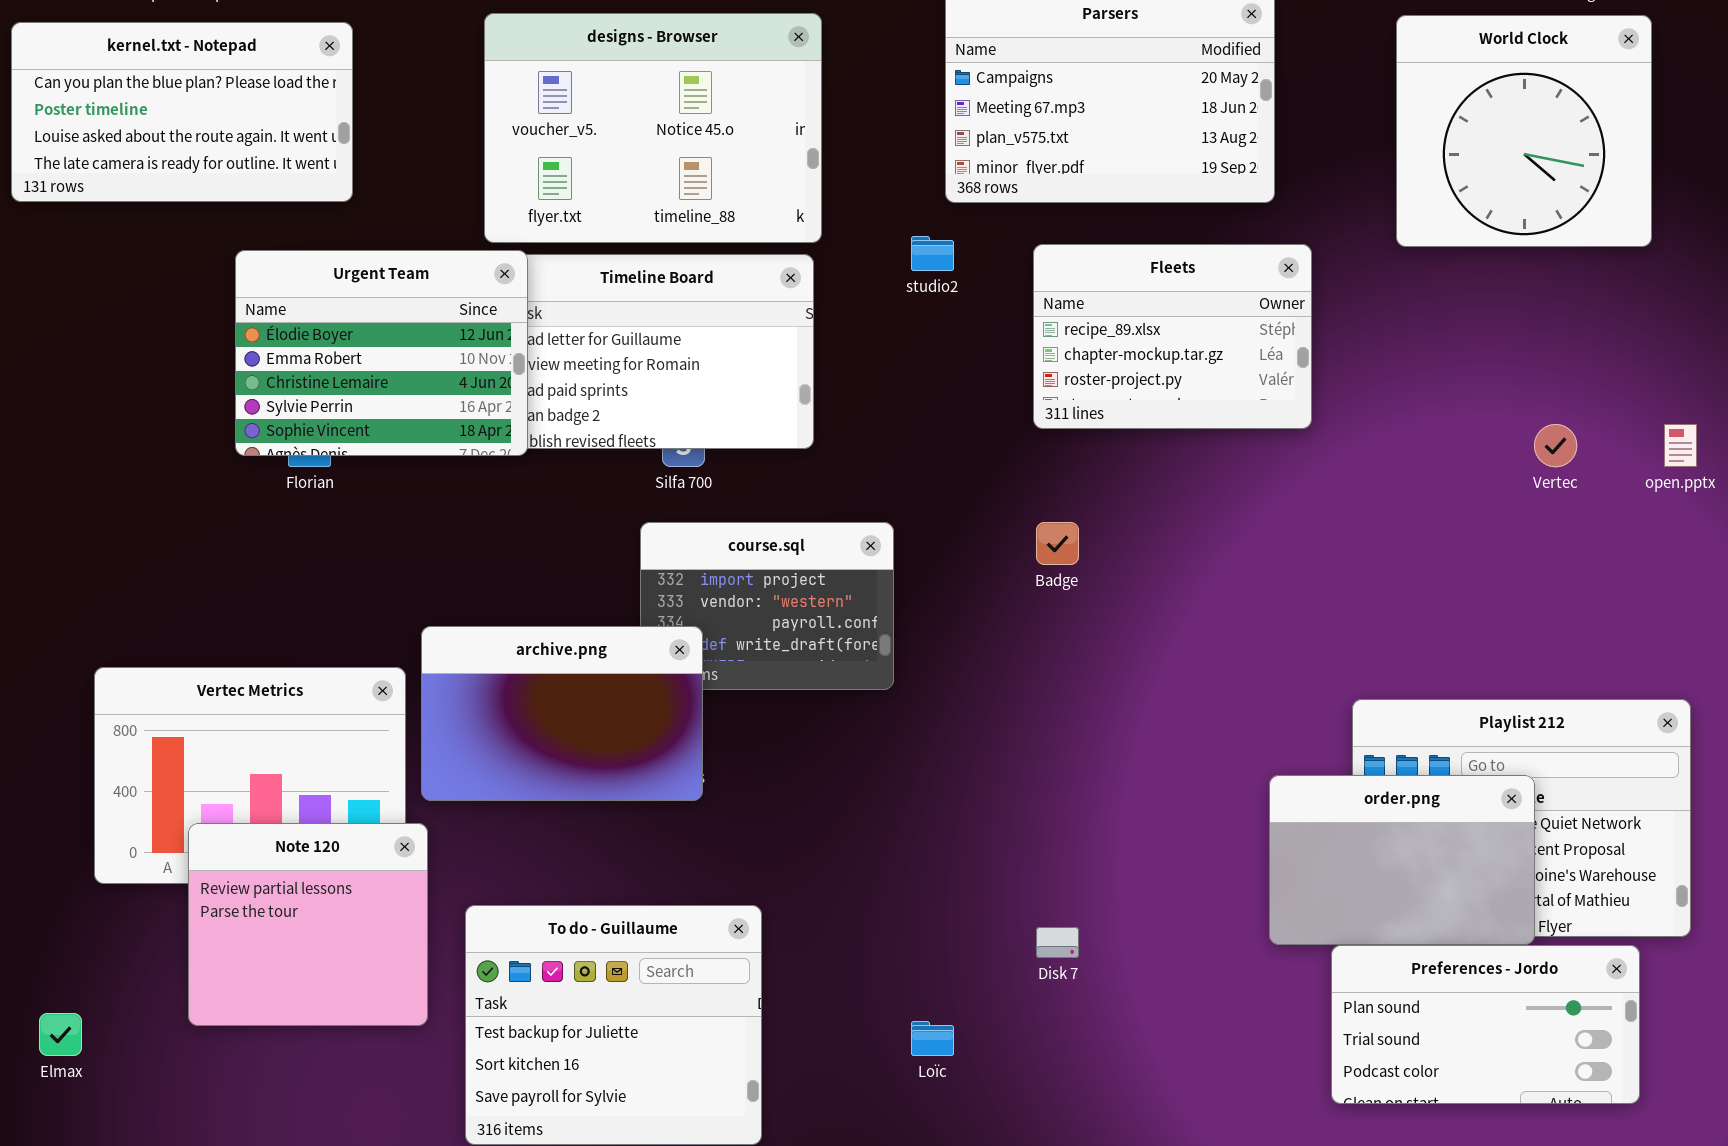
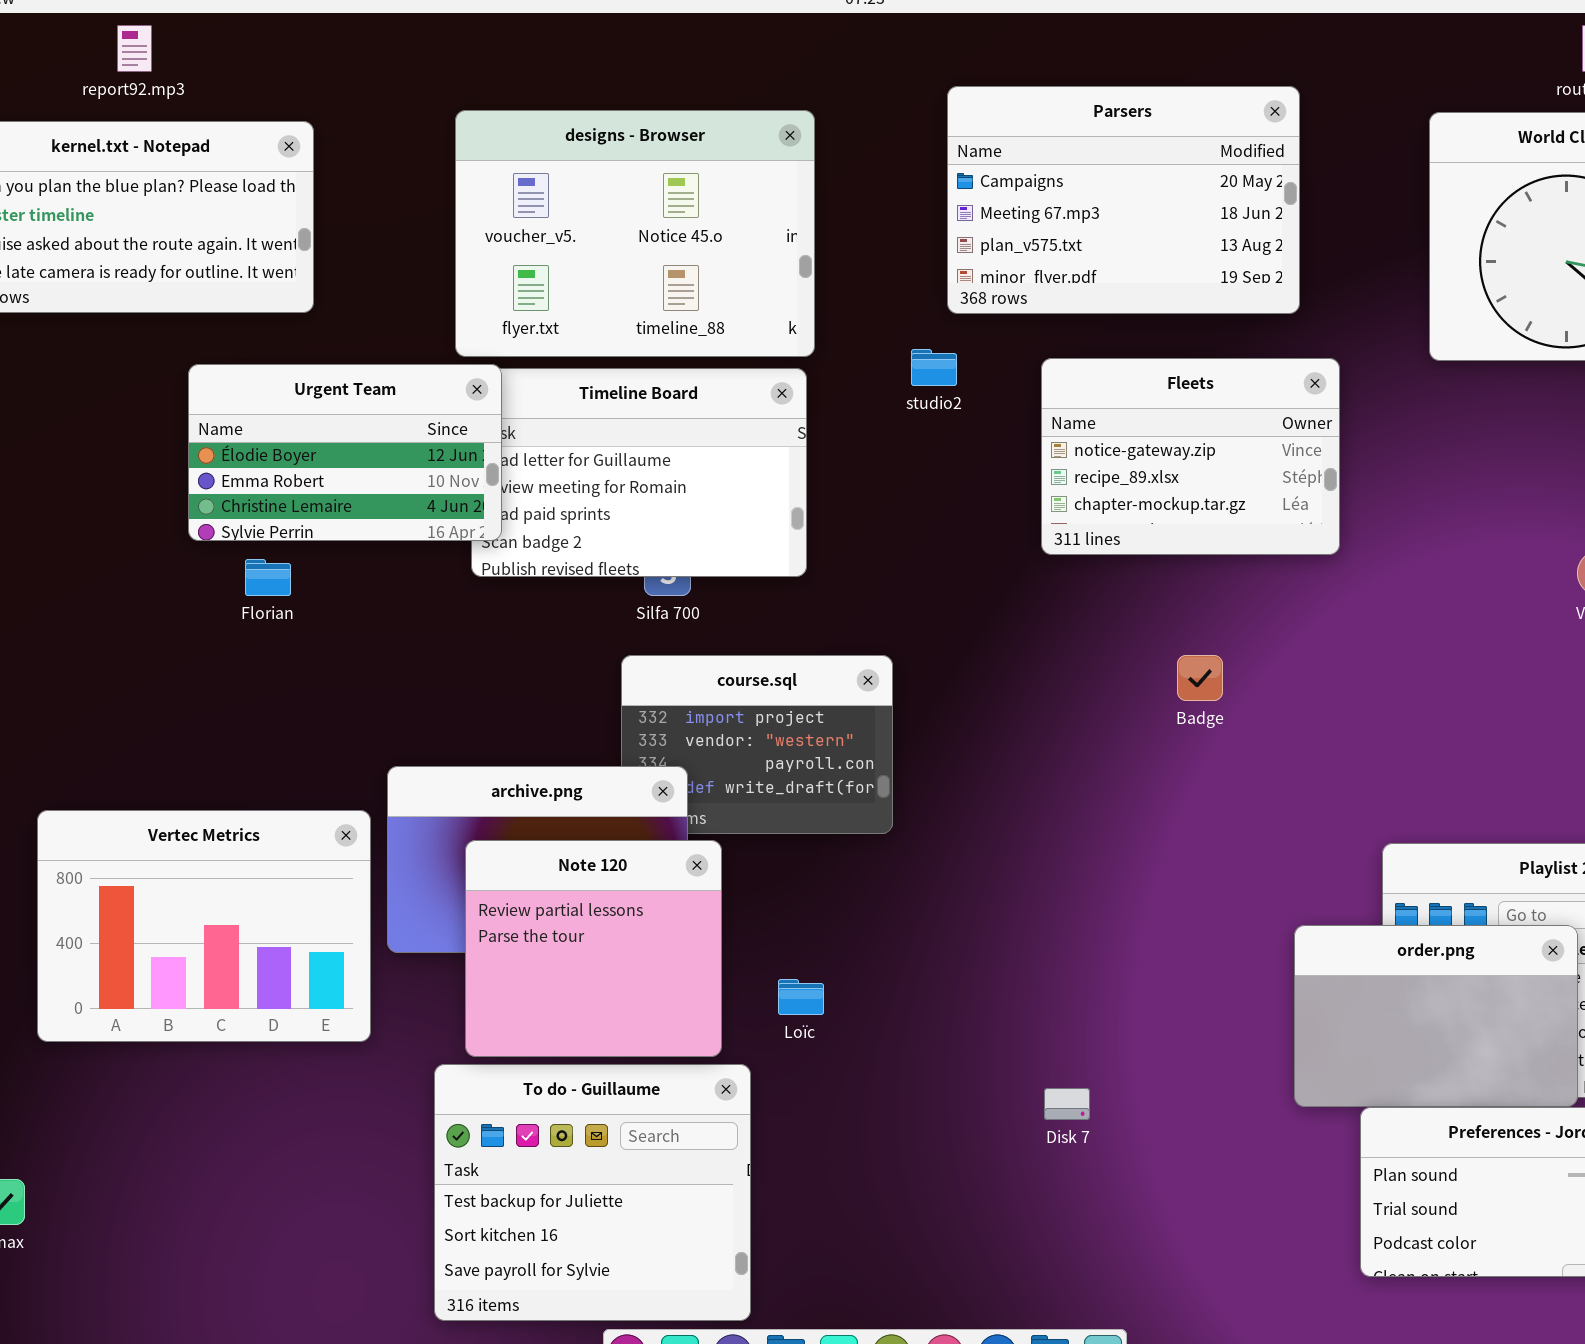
Fleets: [1033,244,1312,429] -> [1041,358,1340,555], scrolled up 1 row
Urgent Team: [235,250,528,456] -> [188,364,502,541], resized
Badge: [1036,522,1079,565] -> [1177,655,1223,701], moved
Note 120: [188,823,428,1026] -> [465,840,722,1057], moved
Loïc: [911,1021,954,1056] -> [778,979,824,1015], moved

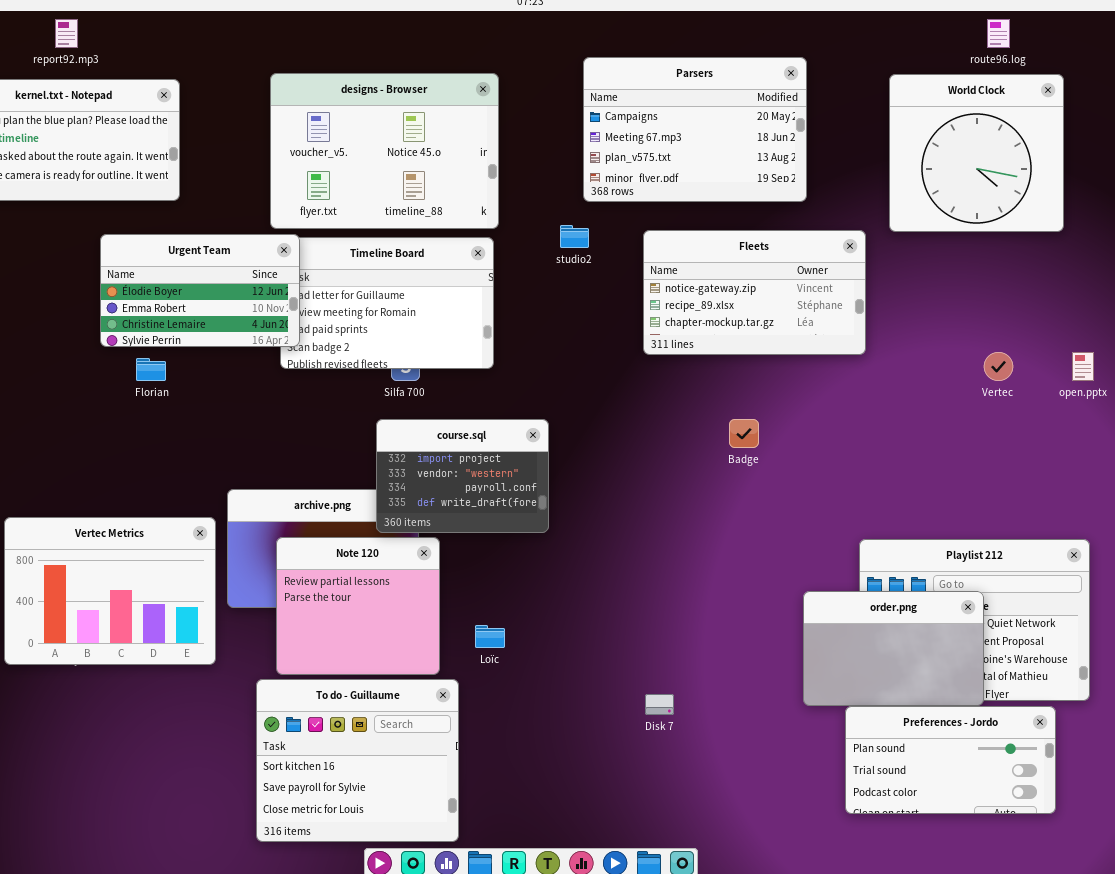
Fleets: [1041,358,1340,555] -> [643,230,866,355], resized
course.sql: [621,655,893,834] -> [376,419,549,533], raised
To do - Guillaume: [434,1064,751,1321] -> [256,679,459,842], scrolled down 1 row

